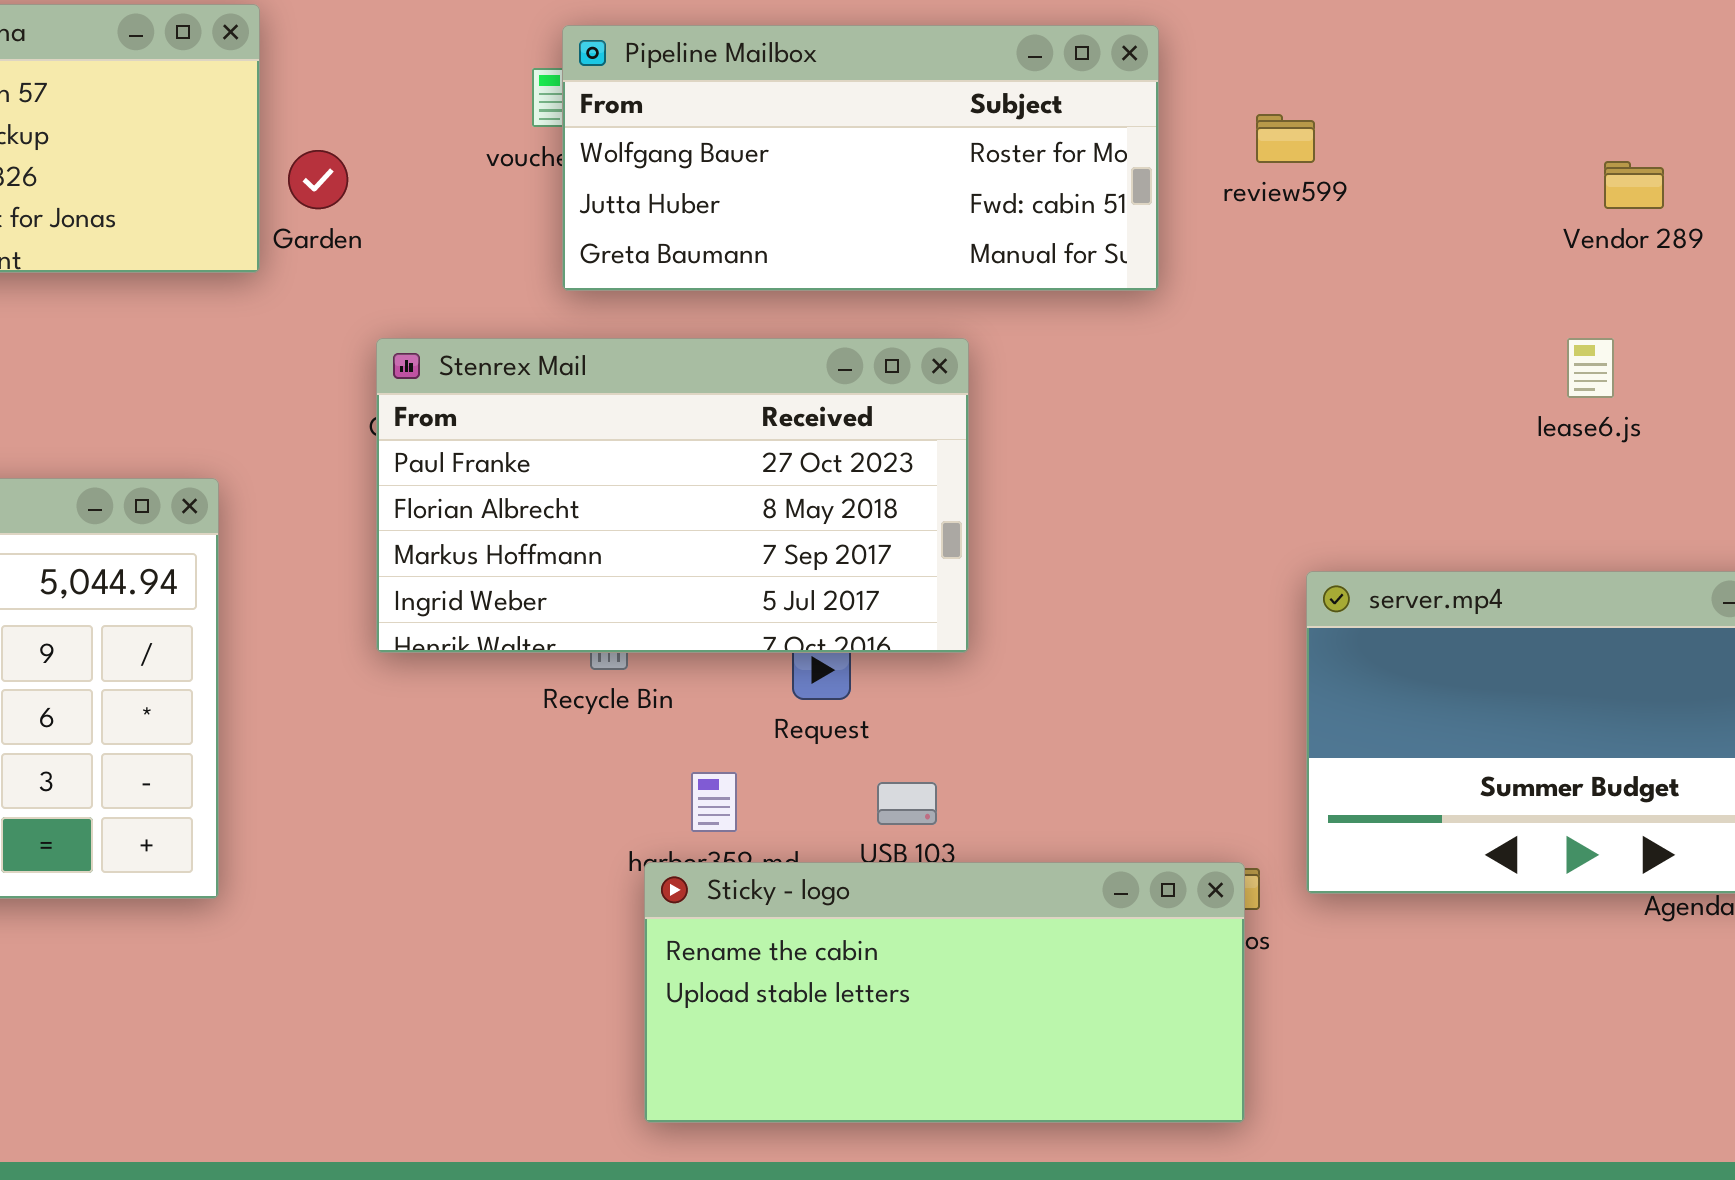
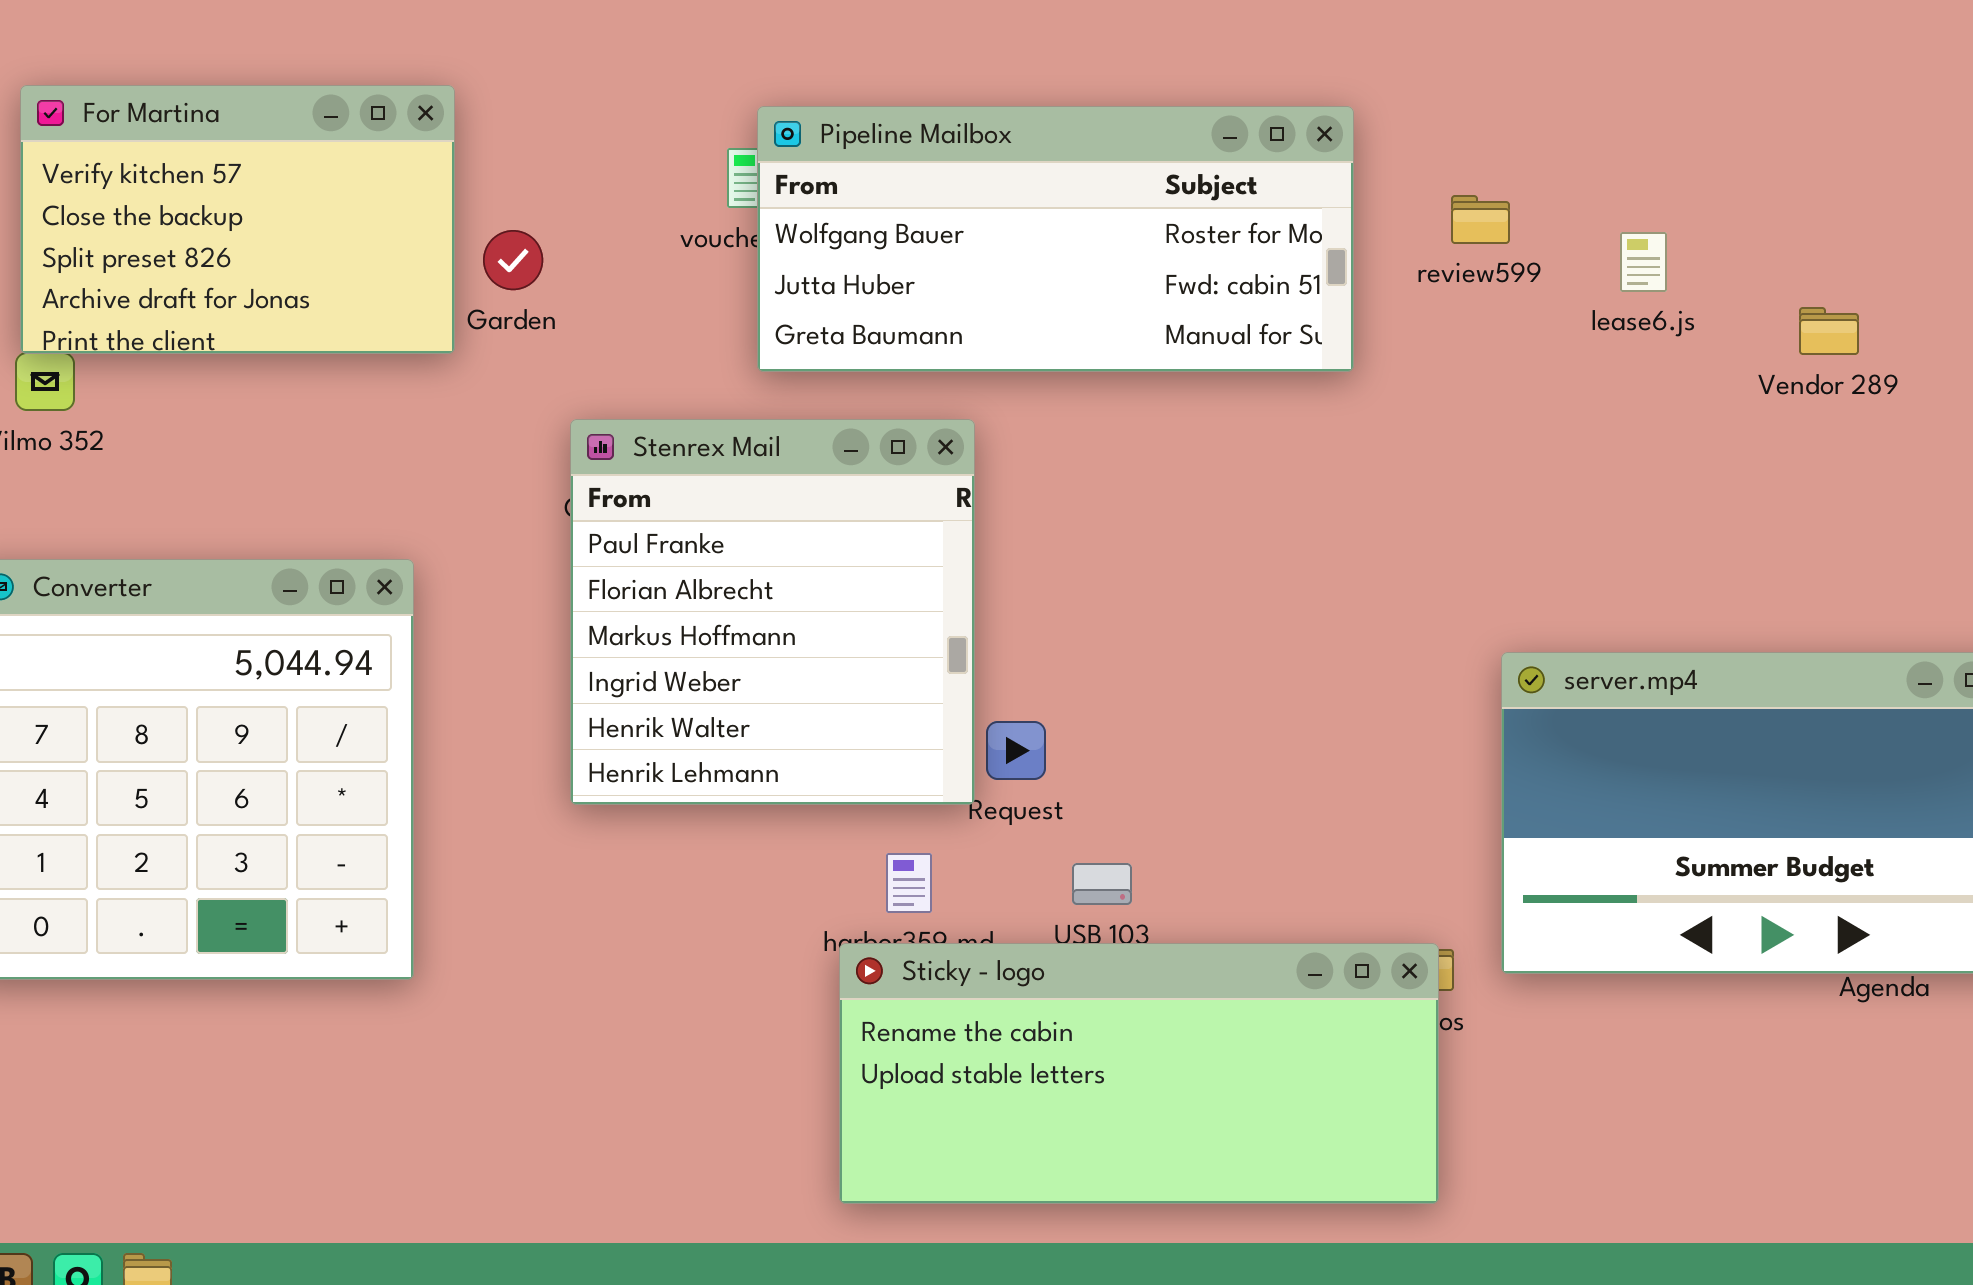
Vendor 289: [1604,161,1664,209] -> [1799,307,1859,355], moved
Stenrex Mail: [376,338,969,653] -> [570,419,975,805], resized
lease6.js: [1567,338,1614,398] -> [1620,232,1667,292], moved

